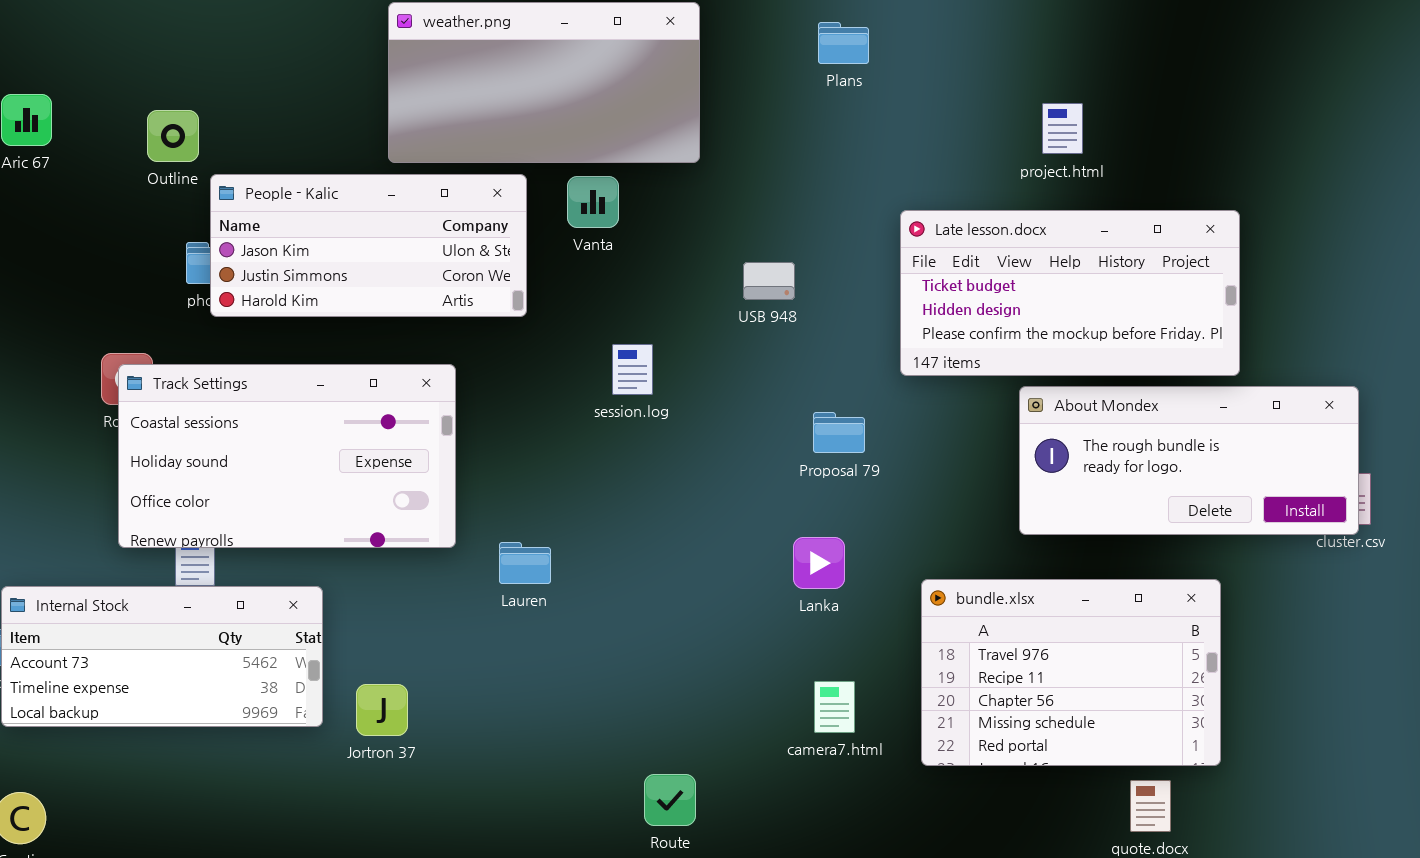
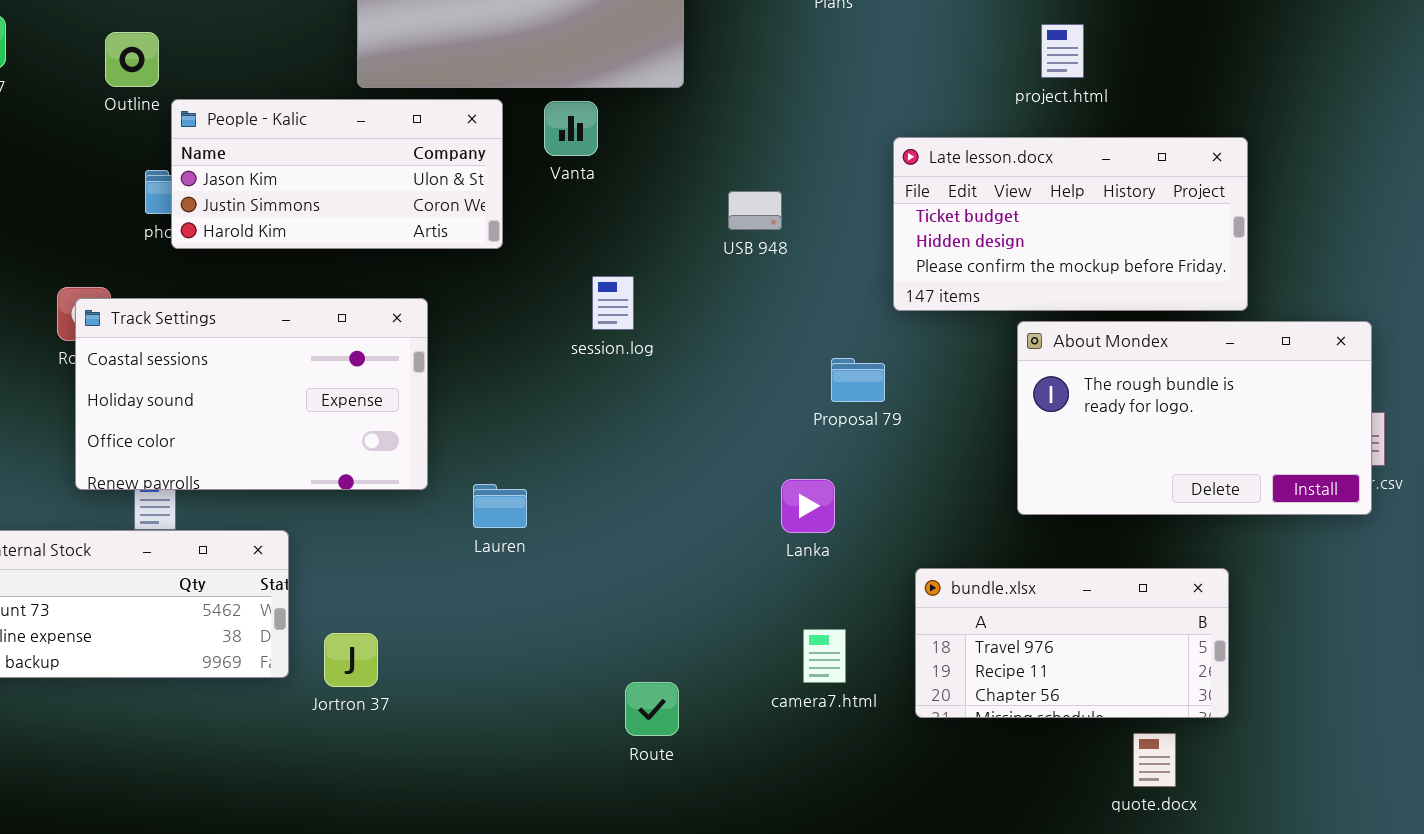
About Mondex: [1019,386,1359,535] -> [1017,321,1372,515], resized
Proposal 79: [813,412,865,453] -> [831,358,885,402], moved
bundle.xlsx: [921,579,1221,766] -> [915,568,1229,718], resized
Route: [644,774,696,826] -> [625,682,679,736], moved

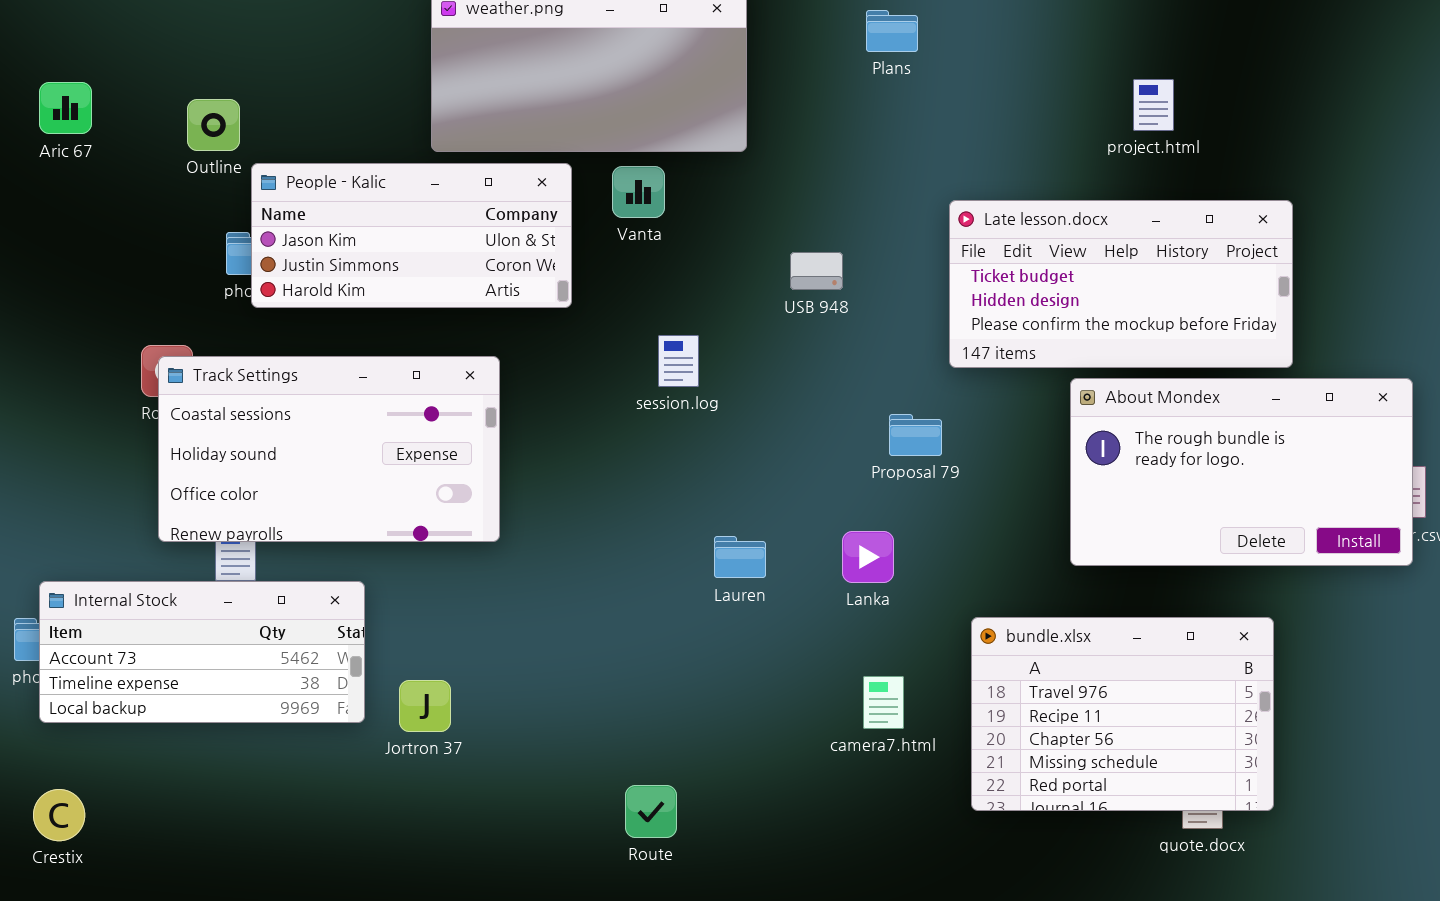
project.html: [1041,24,1084,78] -> [1133,79,1174,131], moved
Lauren: [473,484,527,528] -> [714,536,766,578], moved
bundle.xlsx: [915,568,1229,718] -> [971,617,1274,811], resized
Route: [625,682,679,736] -> [625,785,677,838], moved

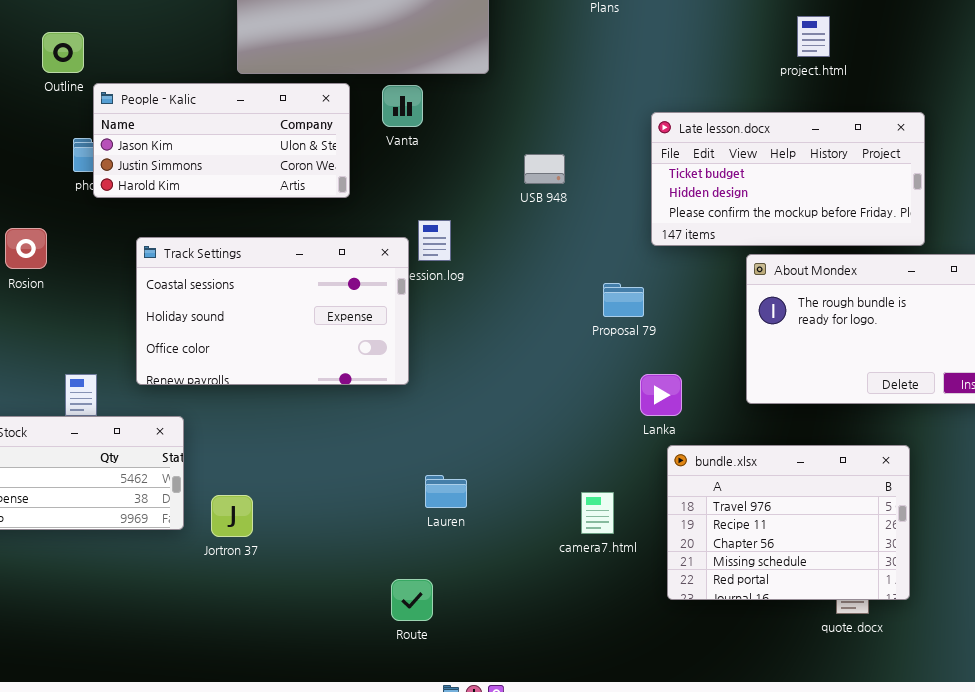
Track Settings: [158,356,500,542] -> [136,237,409,385], moved
Lanka: [842,531,894,583] -> [640,374,682,416], moved
Lauren: [714,536,766,578] -> [425,475,467,508], moved

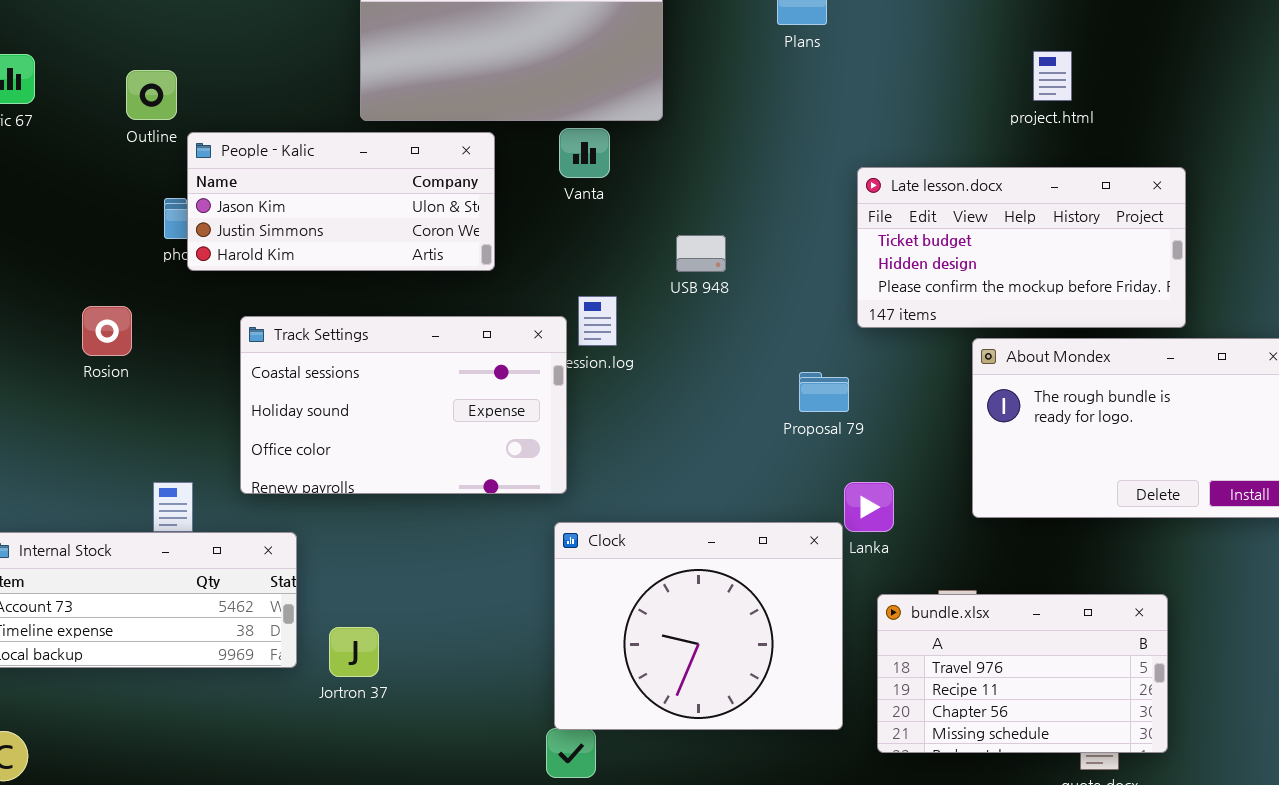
Vanta: [382,85,423,127] -> [559,128,610,178], moved
USB 948: [524,154,565,184] -> [676,235,726,272], moved
Clock: none -> [554,522,843,730], opened
bundle.xlsx: [667,445,910,600] -> [877,594,1168,753], resized

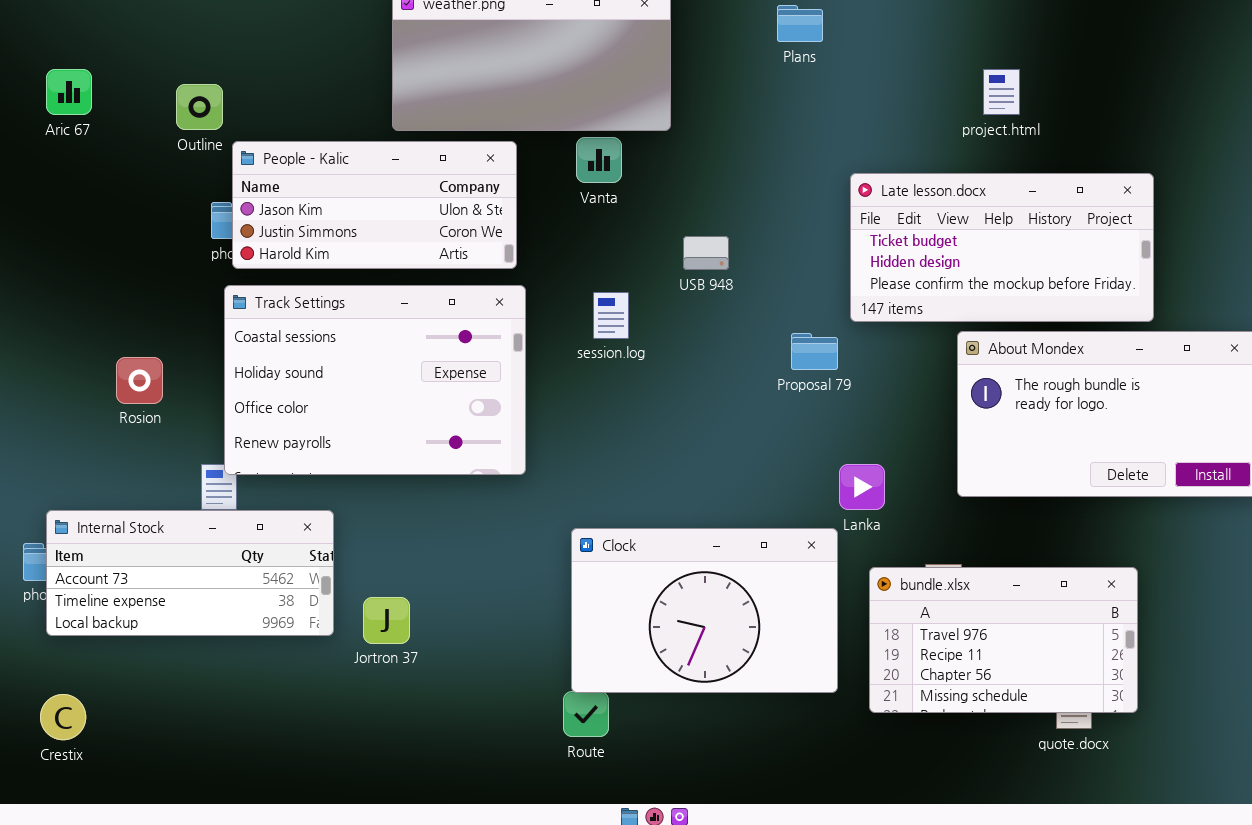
project.html: [1033,51,1072,101] -> [983,69,1020,115], moved
Rosion: [82,306,132,356] -> [116,357,163,404], moved
Track Settings: [240,316,567,494] -> [224,285,526,475], moved, resized
Proposal 79: [799,372,849,412] -> [791,333,838,370], moved
Clock: [554,522,843,730] -> [571,528,838,693], resized

